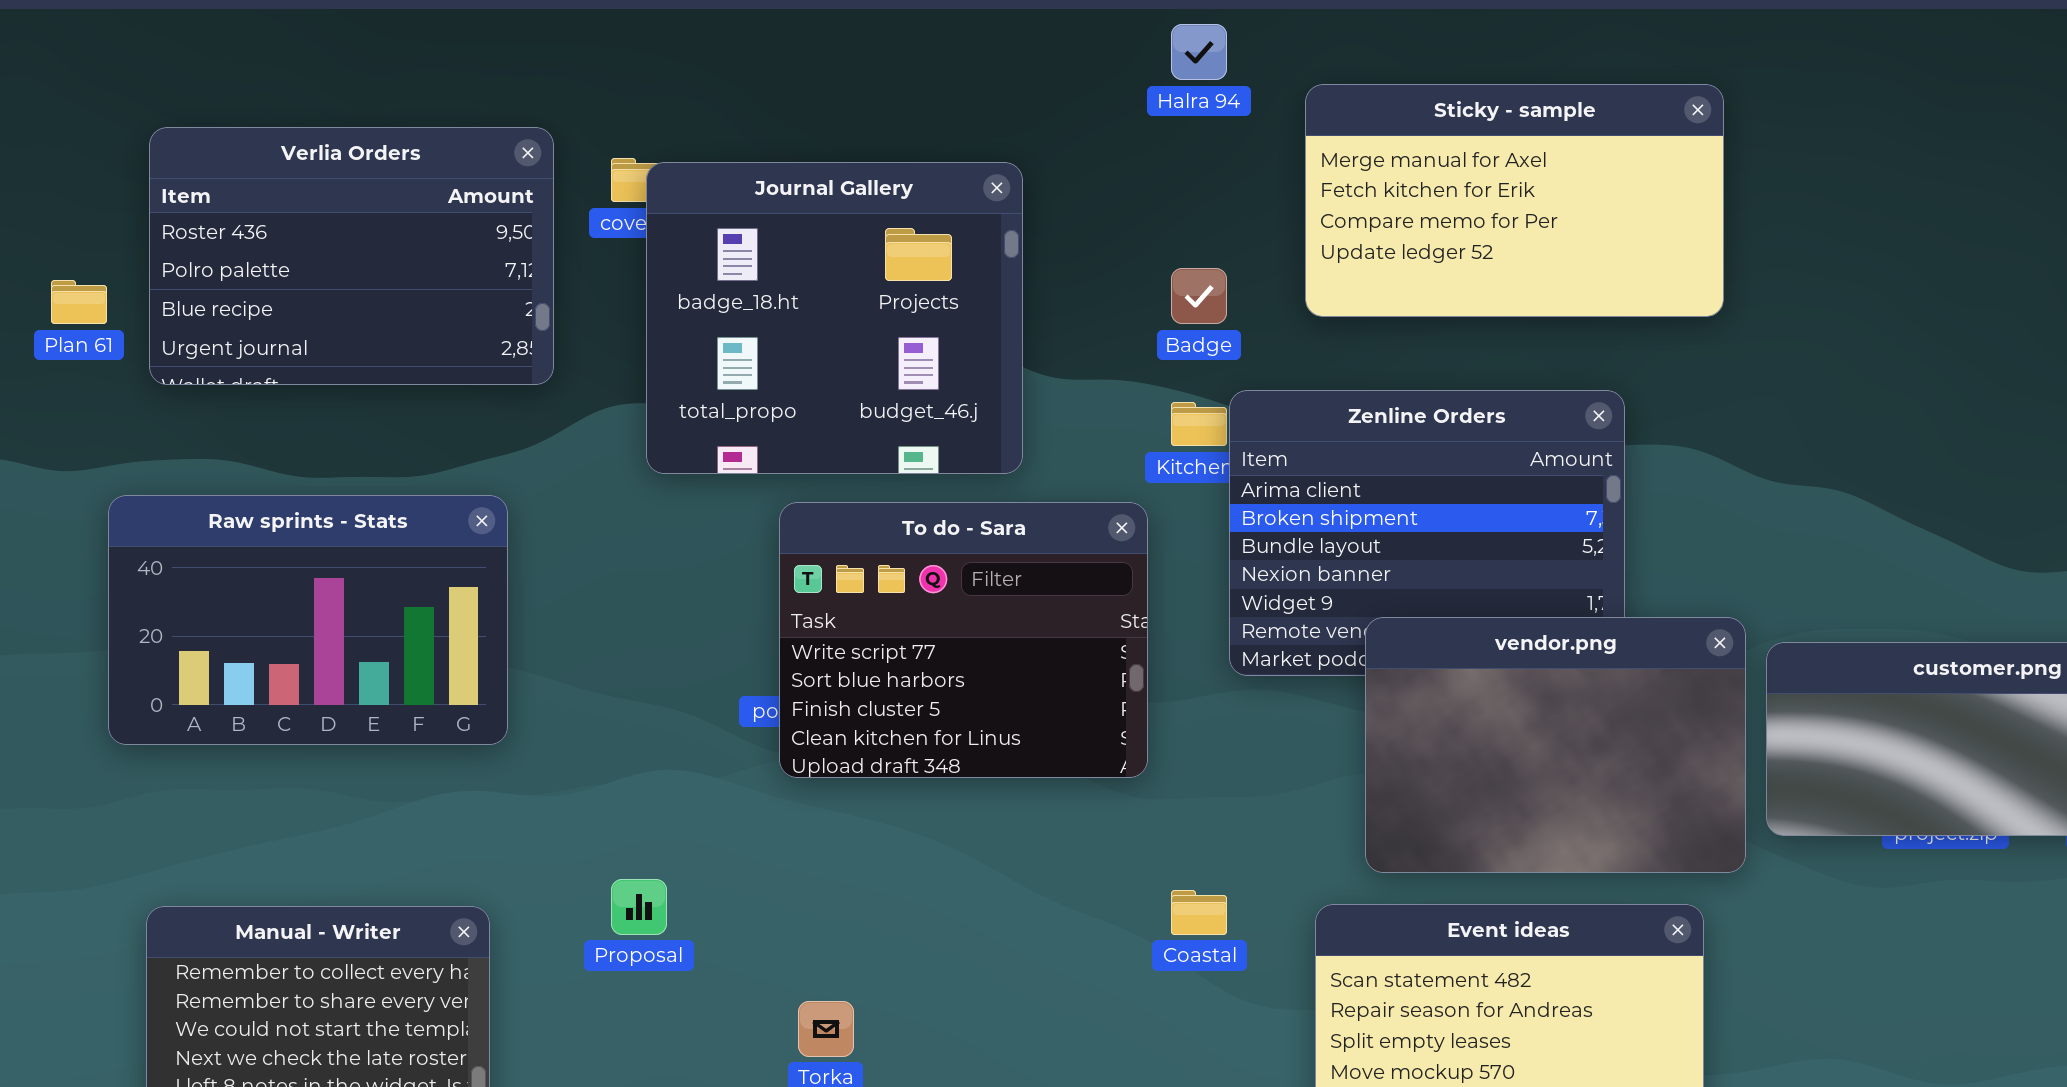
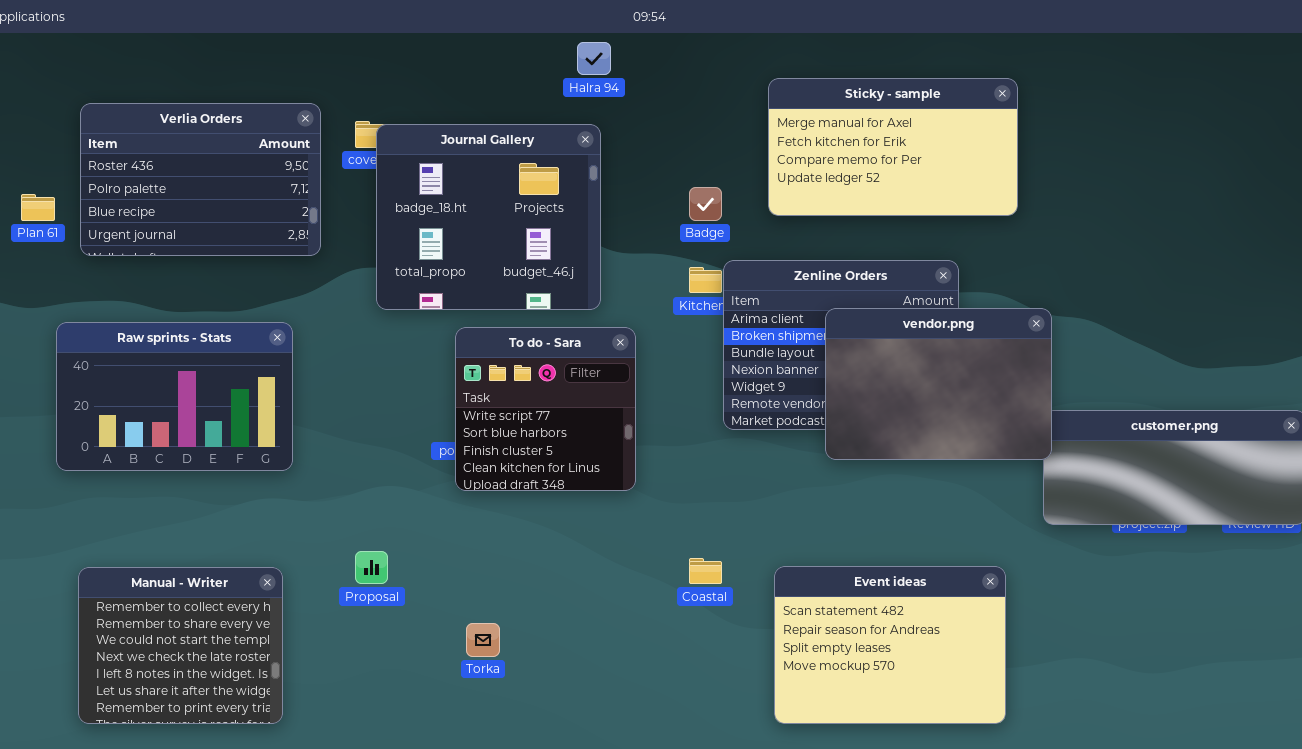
Halra 94: [1171,24,1227,80] -> [577,42,611,75], moved
To do - Sara: [779,502,1148,778] -> [455,327,636,491], resized
vendor.png: [1365,617,1746,873] -> [825,308,1052,460], moved

